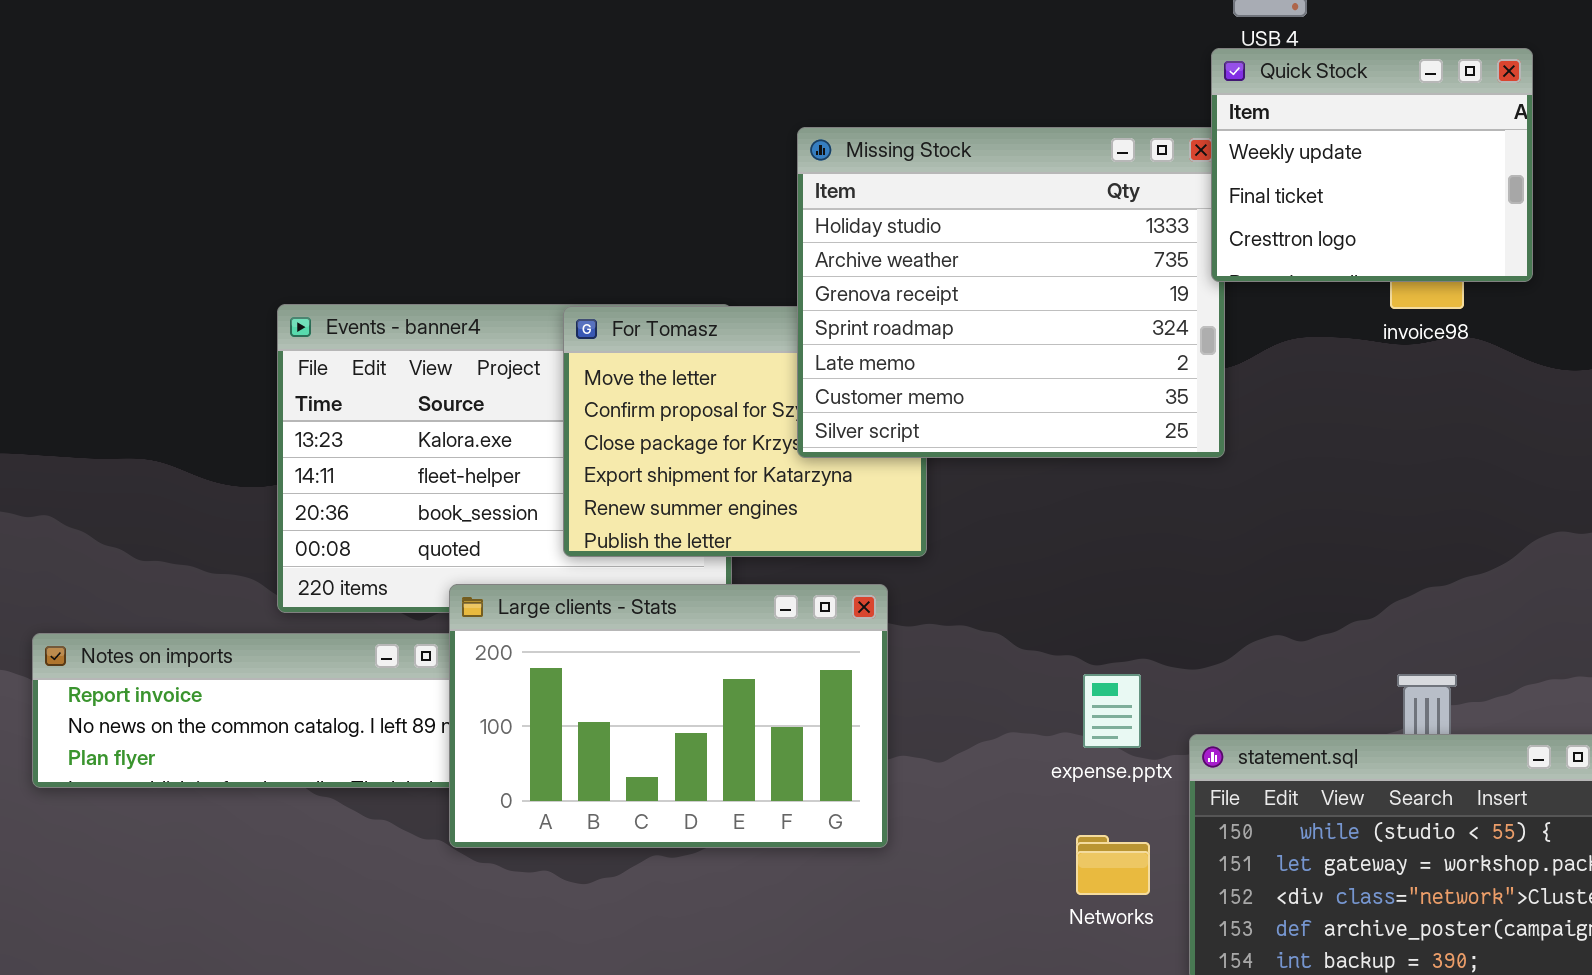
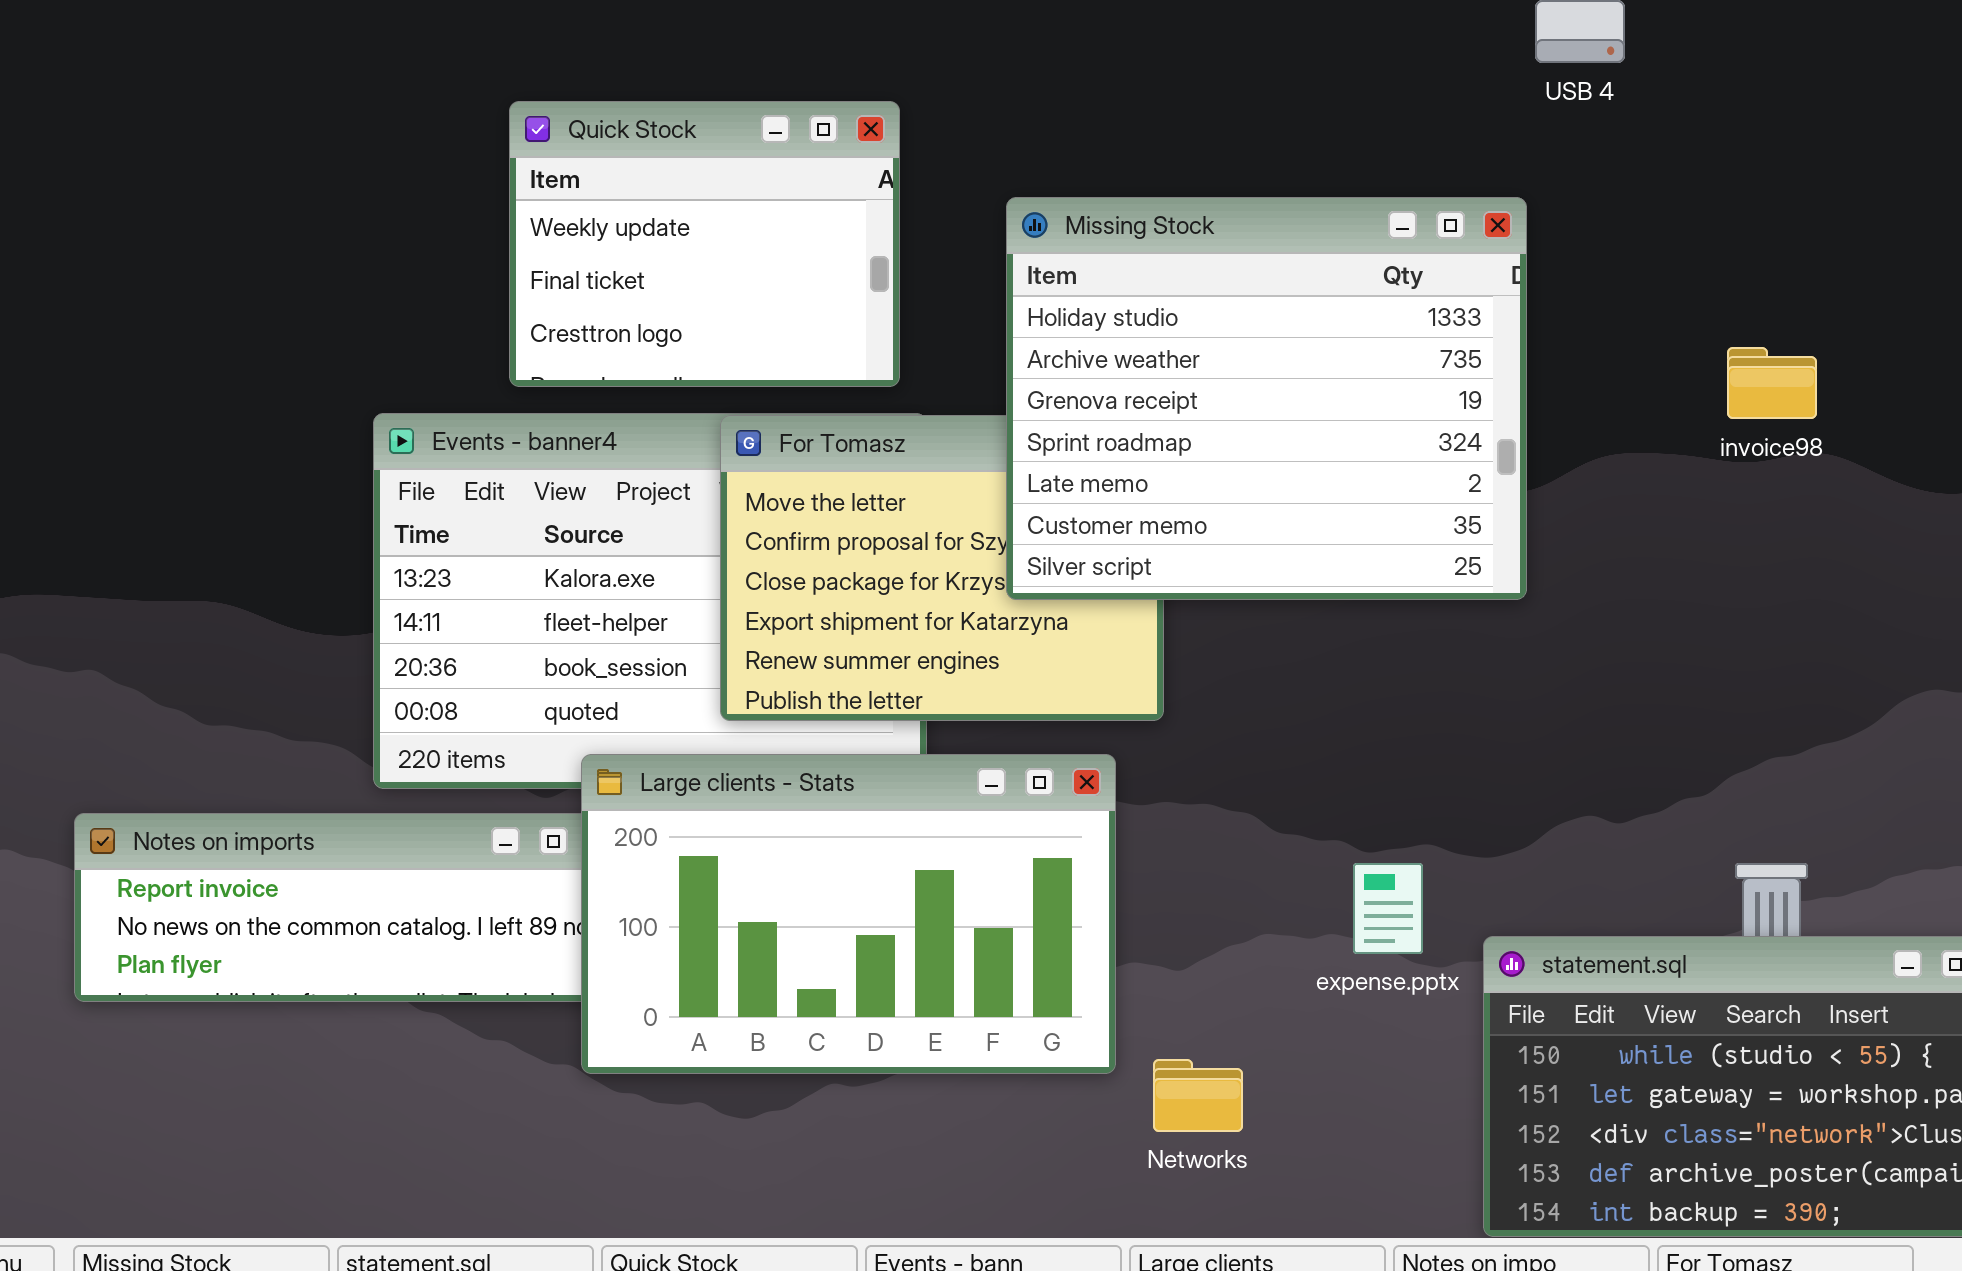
Quick Stock: [1211,48,1533,282] -> [509,101,900,387], moved
Networks: [1076,835,1150,895] -> [1153,1059,1243,1132], moved

